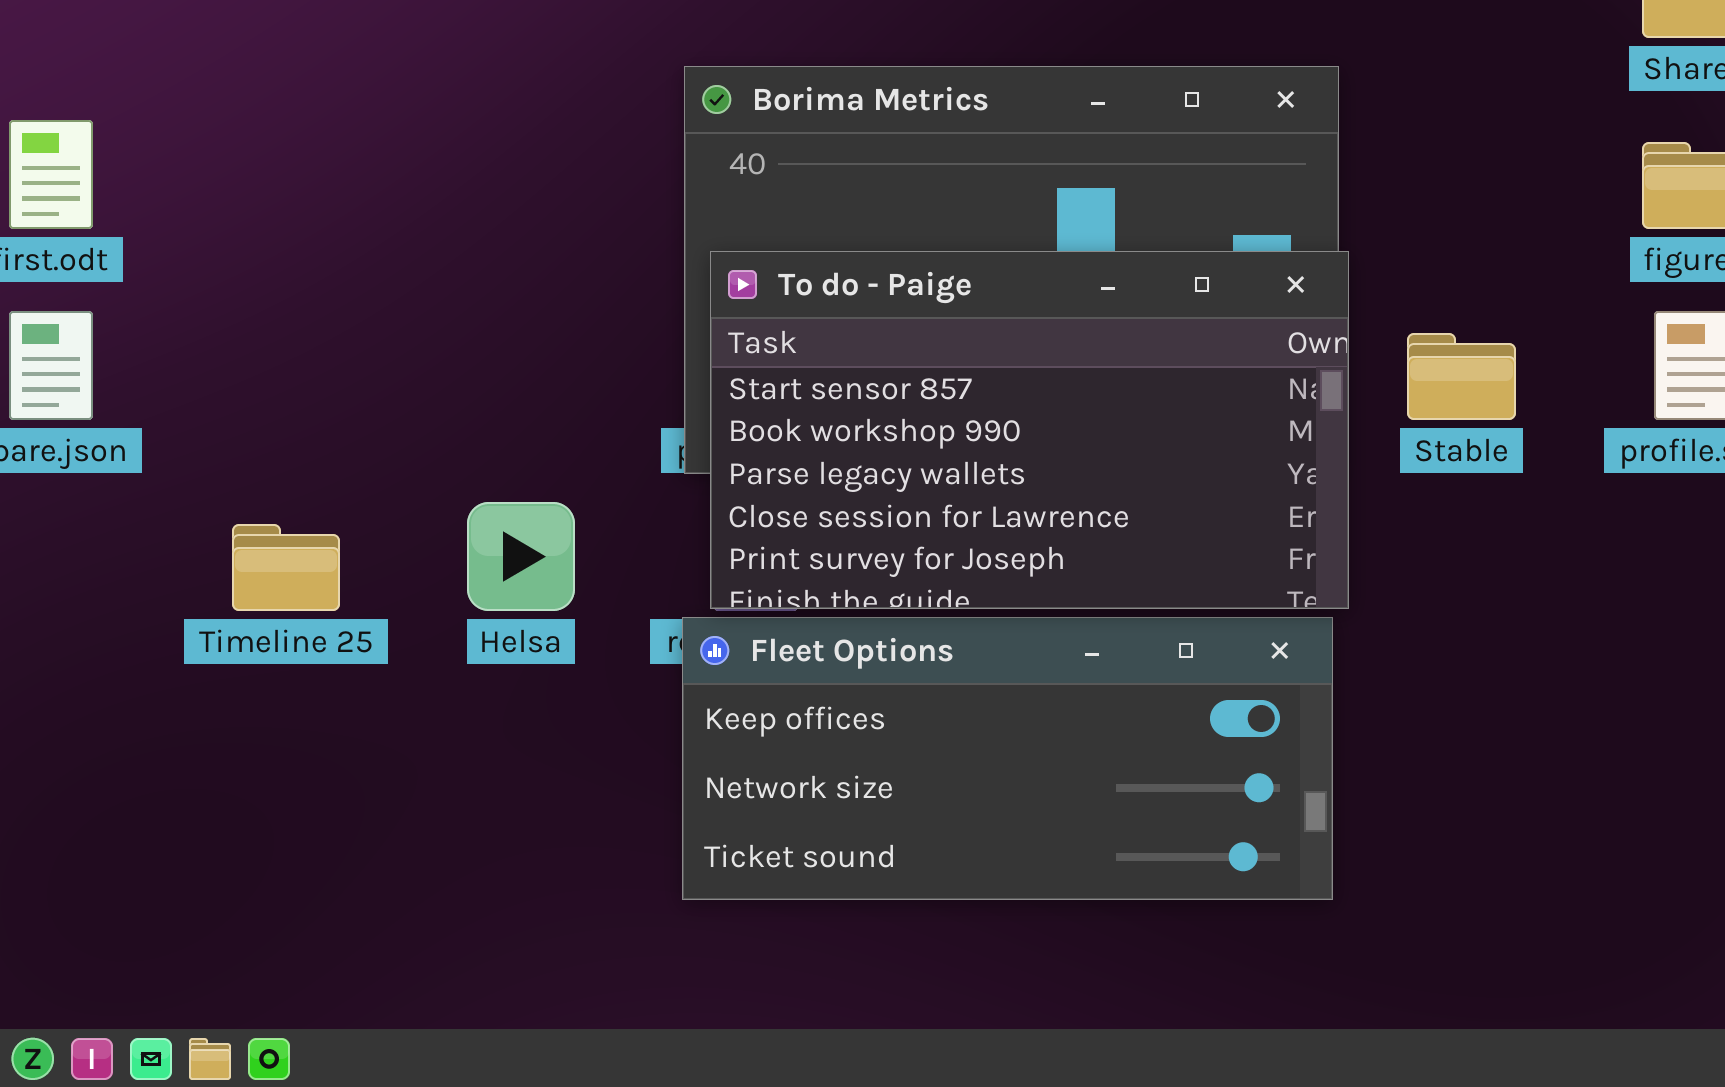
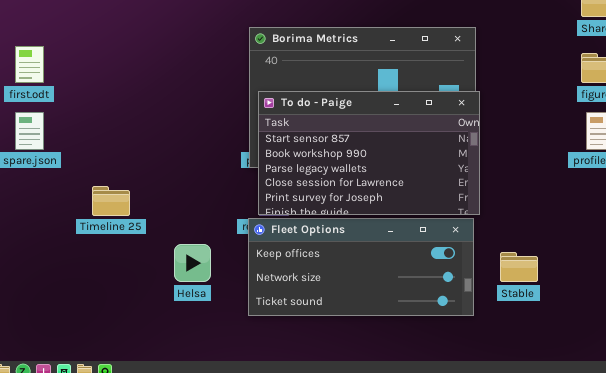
Stable: [1407,333,1516,420] -> [500,252,538,282], moved
Helsa: [467,502,575,611] -> [174,244,211,282], moved

